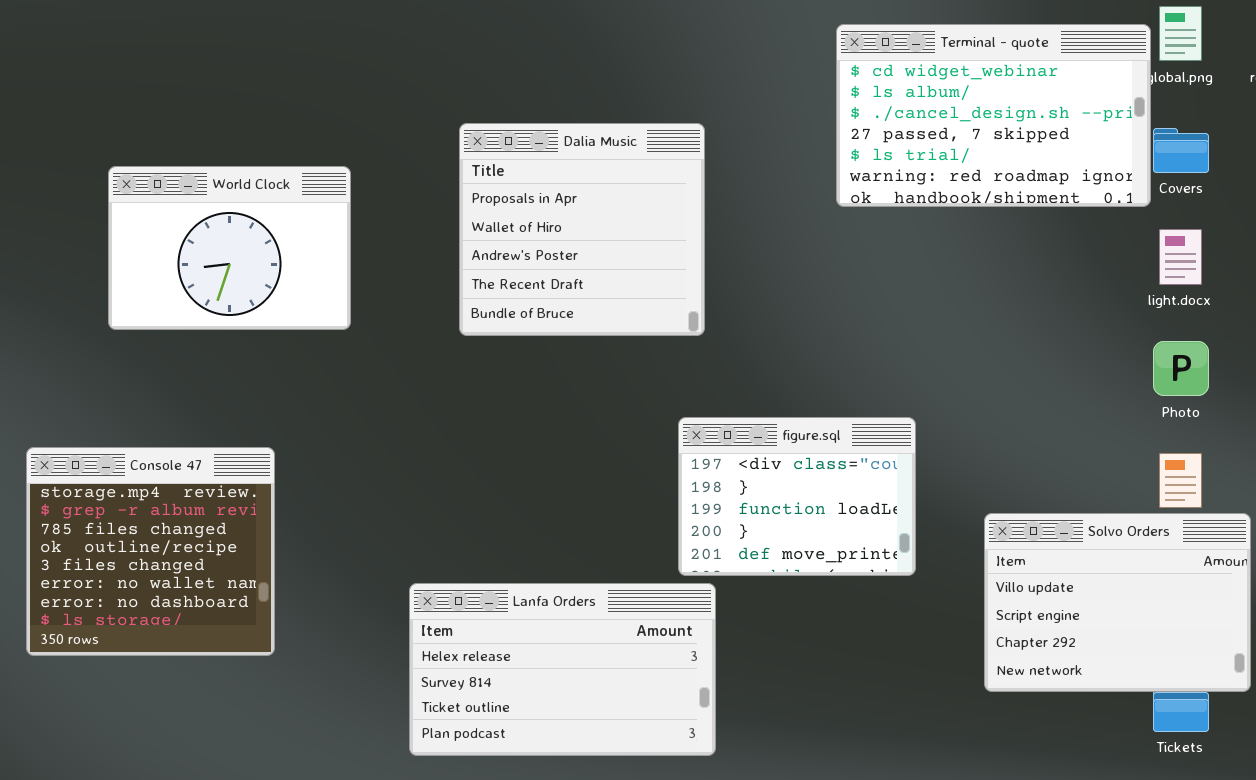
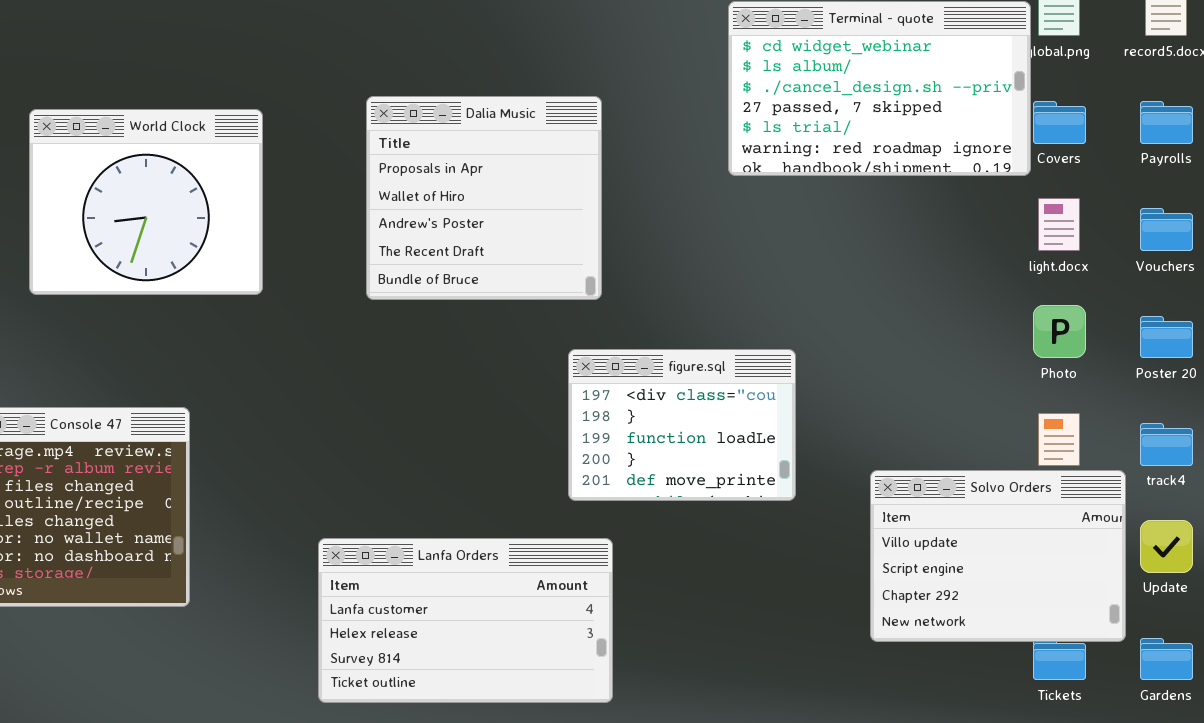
World Clock: [108,166,351,330] -> [29,109,263,295], resized
figure.sql: [678,417,916,576] -> [568,349,796,501], moved
Lanfa Orders: [409,583,716,756] -> [318,538,613,703], scrolled up 1 row

